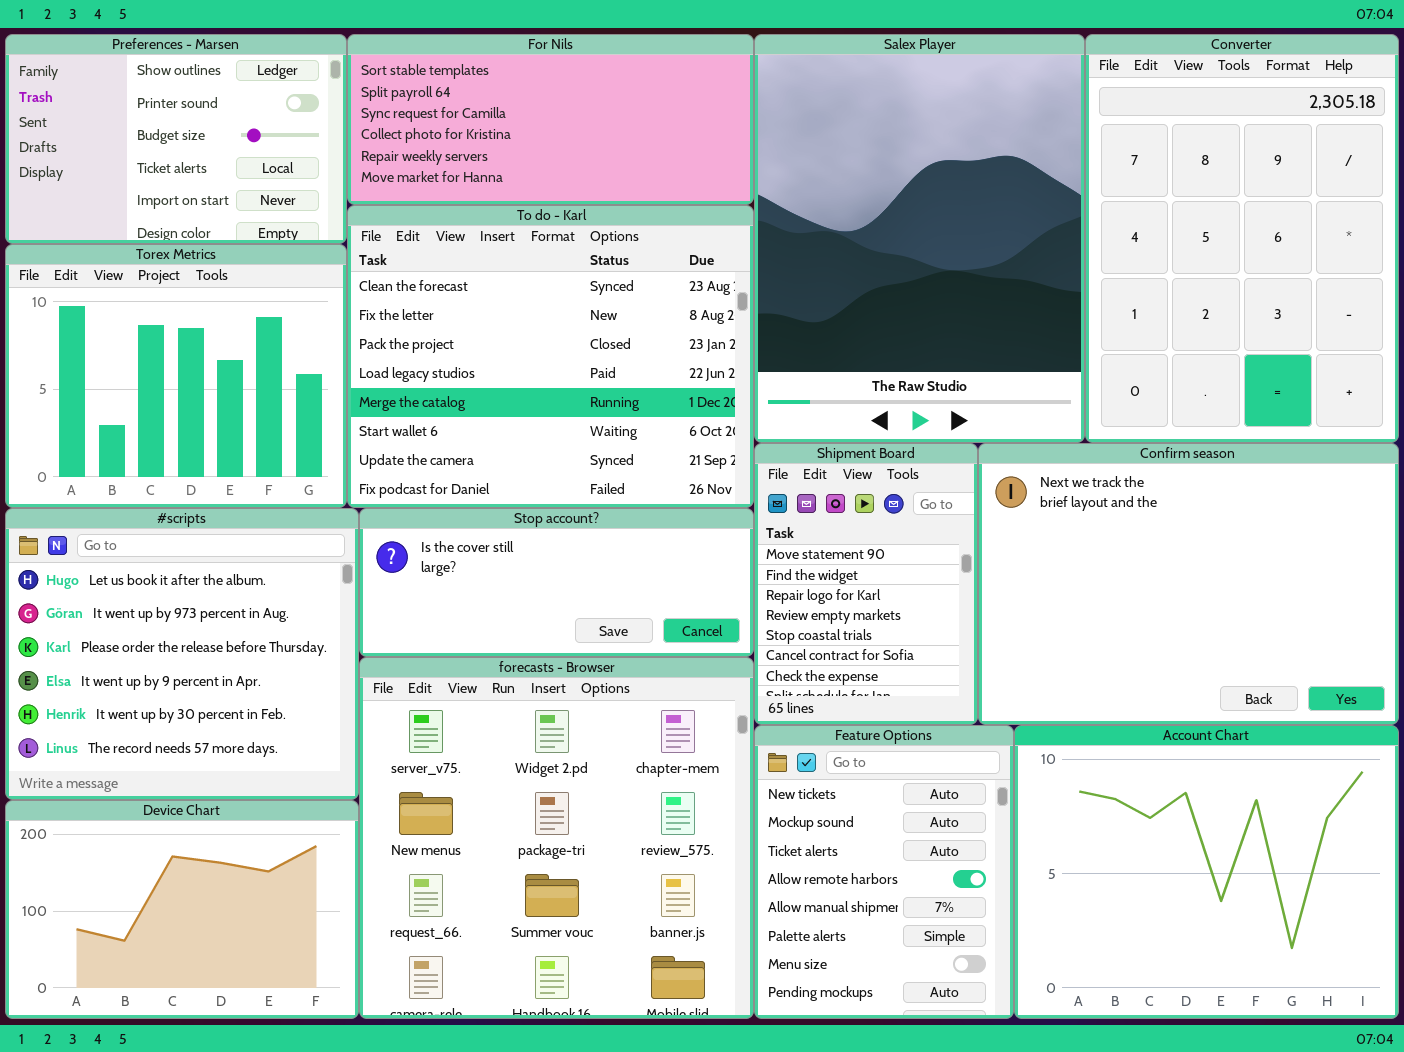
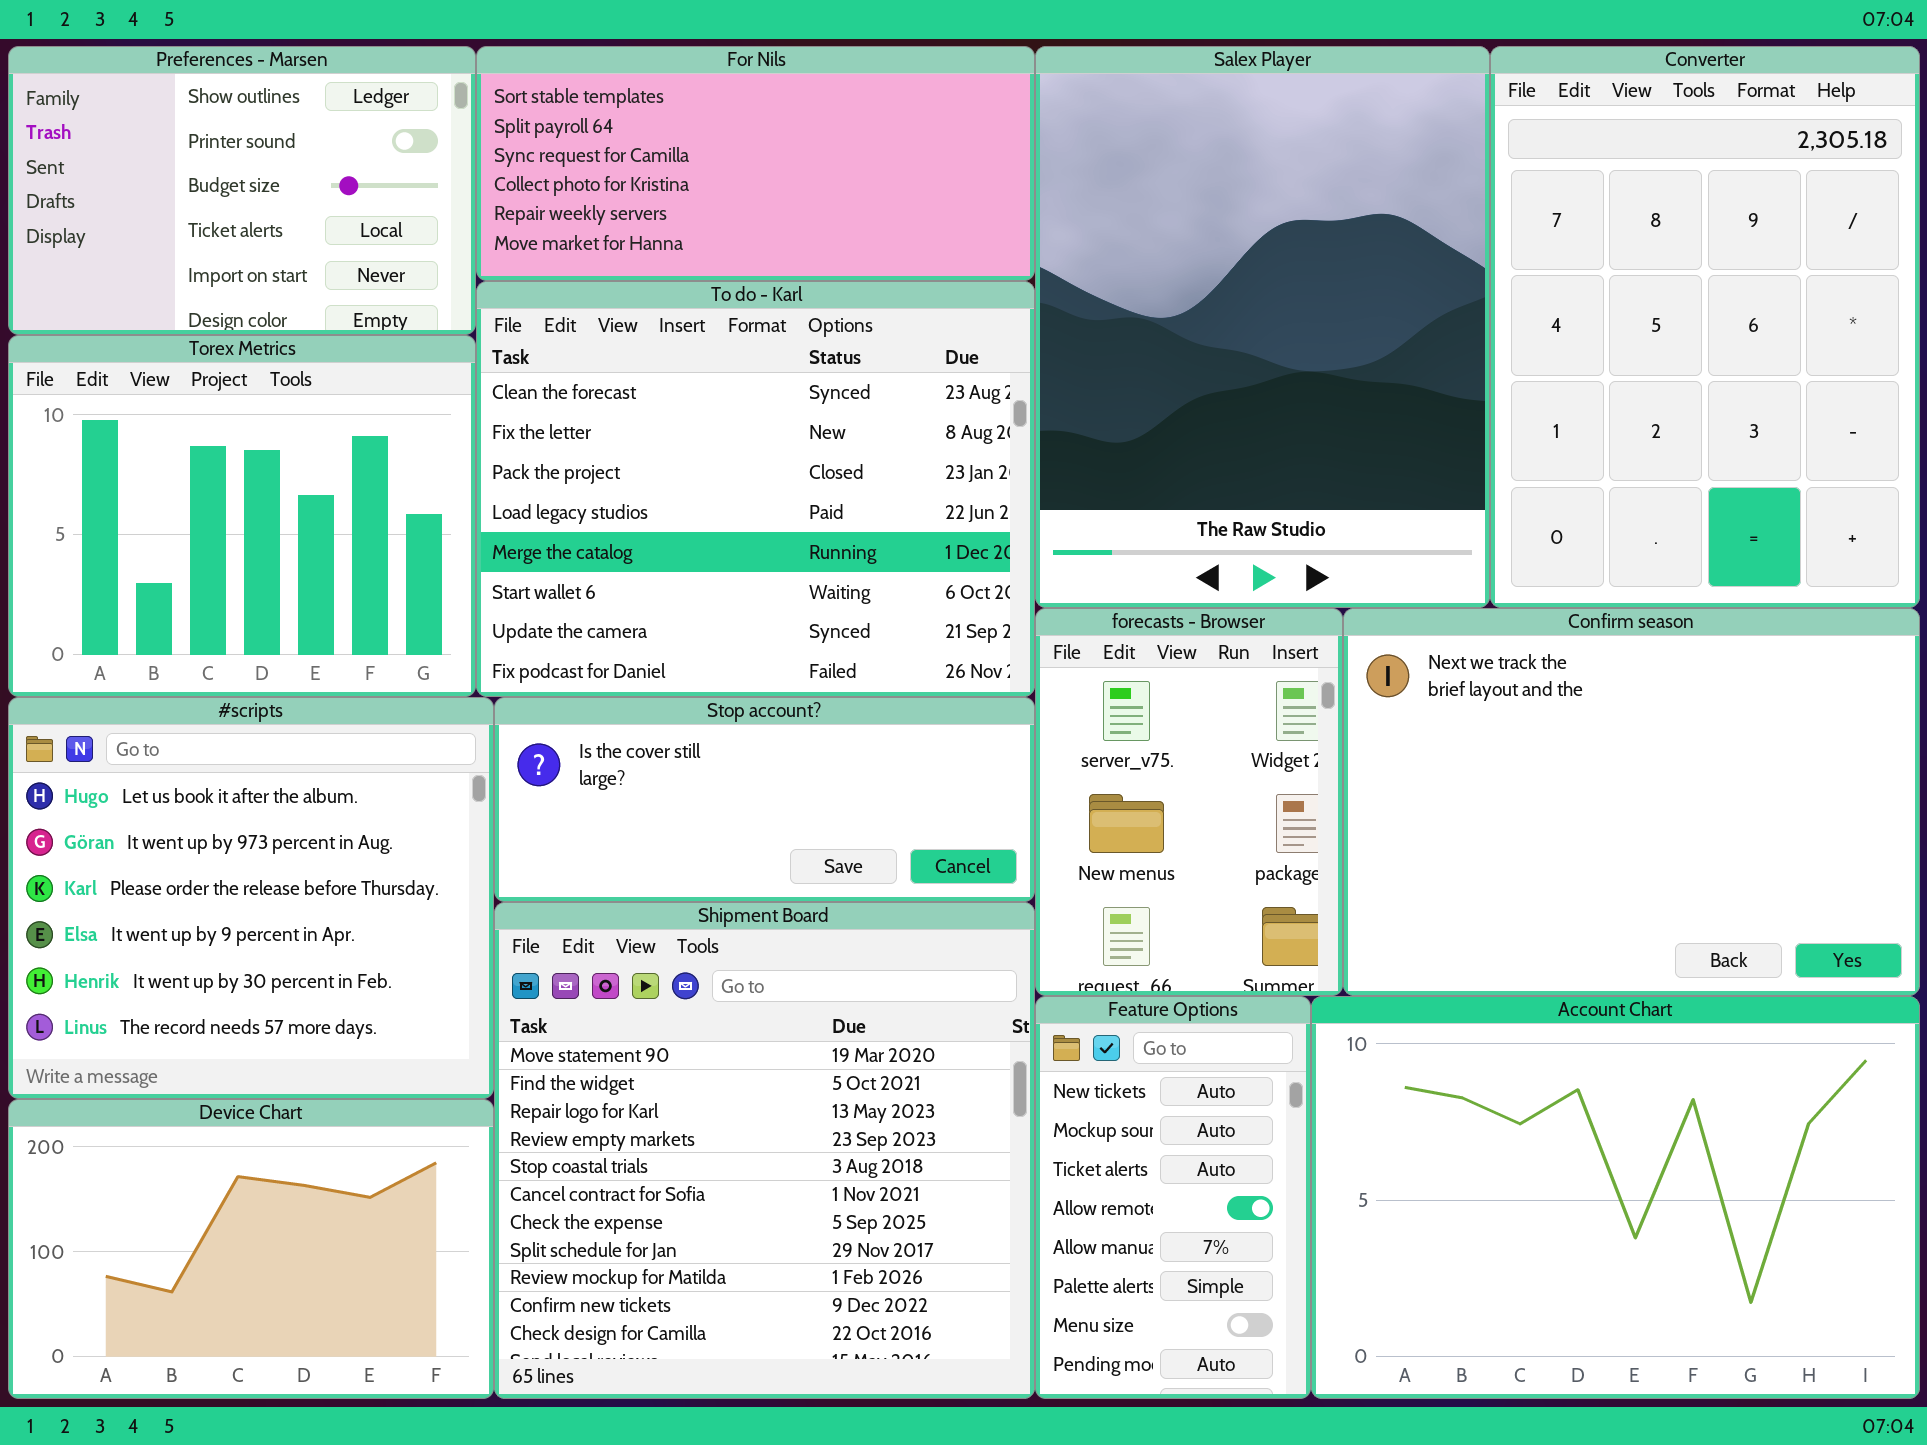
Shipment Board: [754,443,978,725] -> [494,902,1035,1399], moved, resized
forecasts - Browser: [359,657,754,1019] -> [1035,608,1343,996], moved, resized
Feature Options: [754,725,1014,1019] -> [1035,996,1311,1399], resized
Account Chart: [1014,725,1399,1019] -> [1311,996,1920,1399], resized

